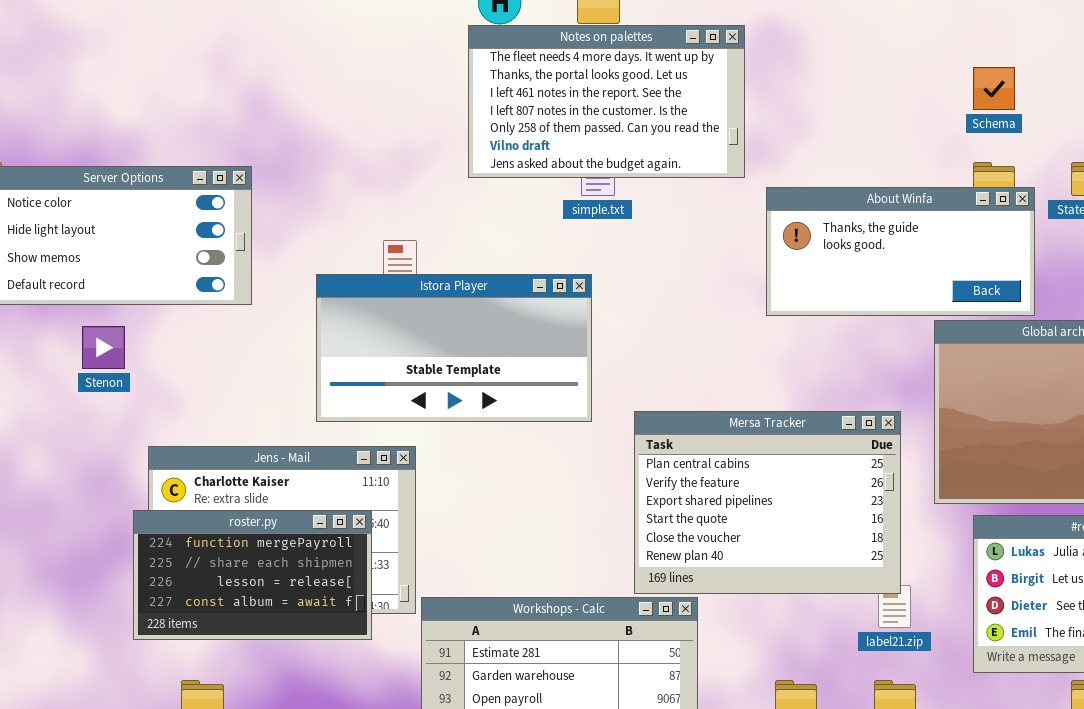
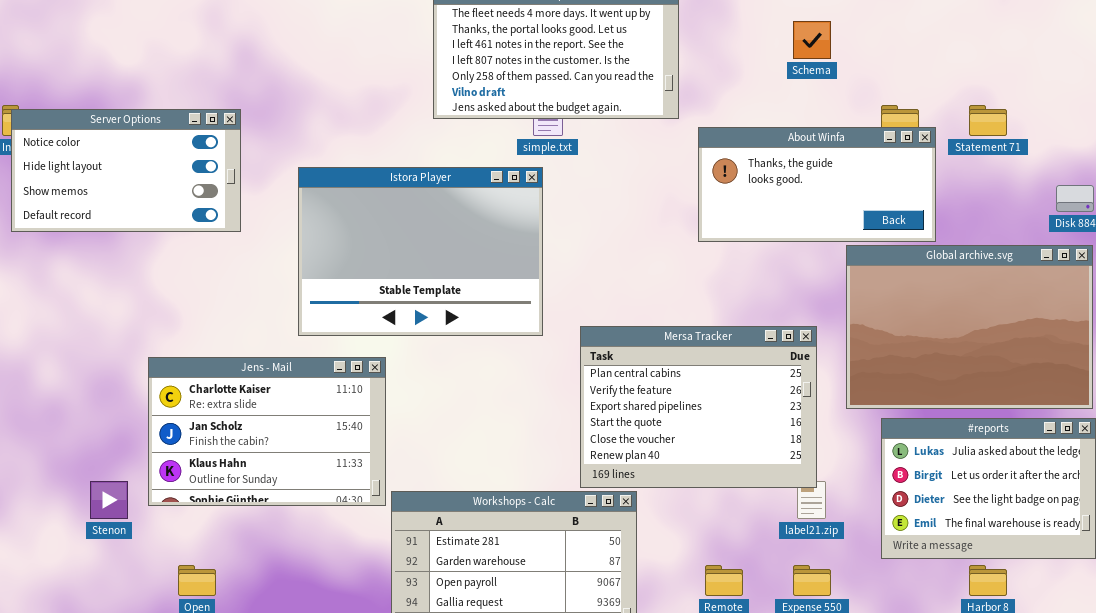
Schema: [973,67,1015,110] -> [793,21,831,59], moved
Istora Player: [316,274,592,422] -> [298,167,543,336], resized
Stenon: [82,326,125,369] -> [90,481,128,519], moved
roster.py: [133,510,372,640] -> none, closed

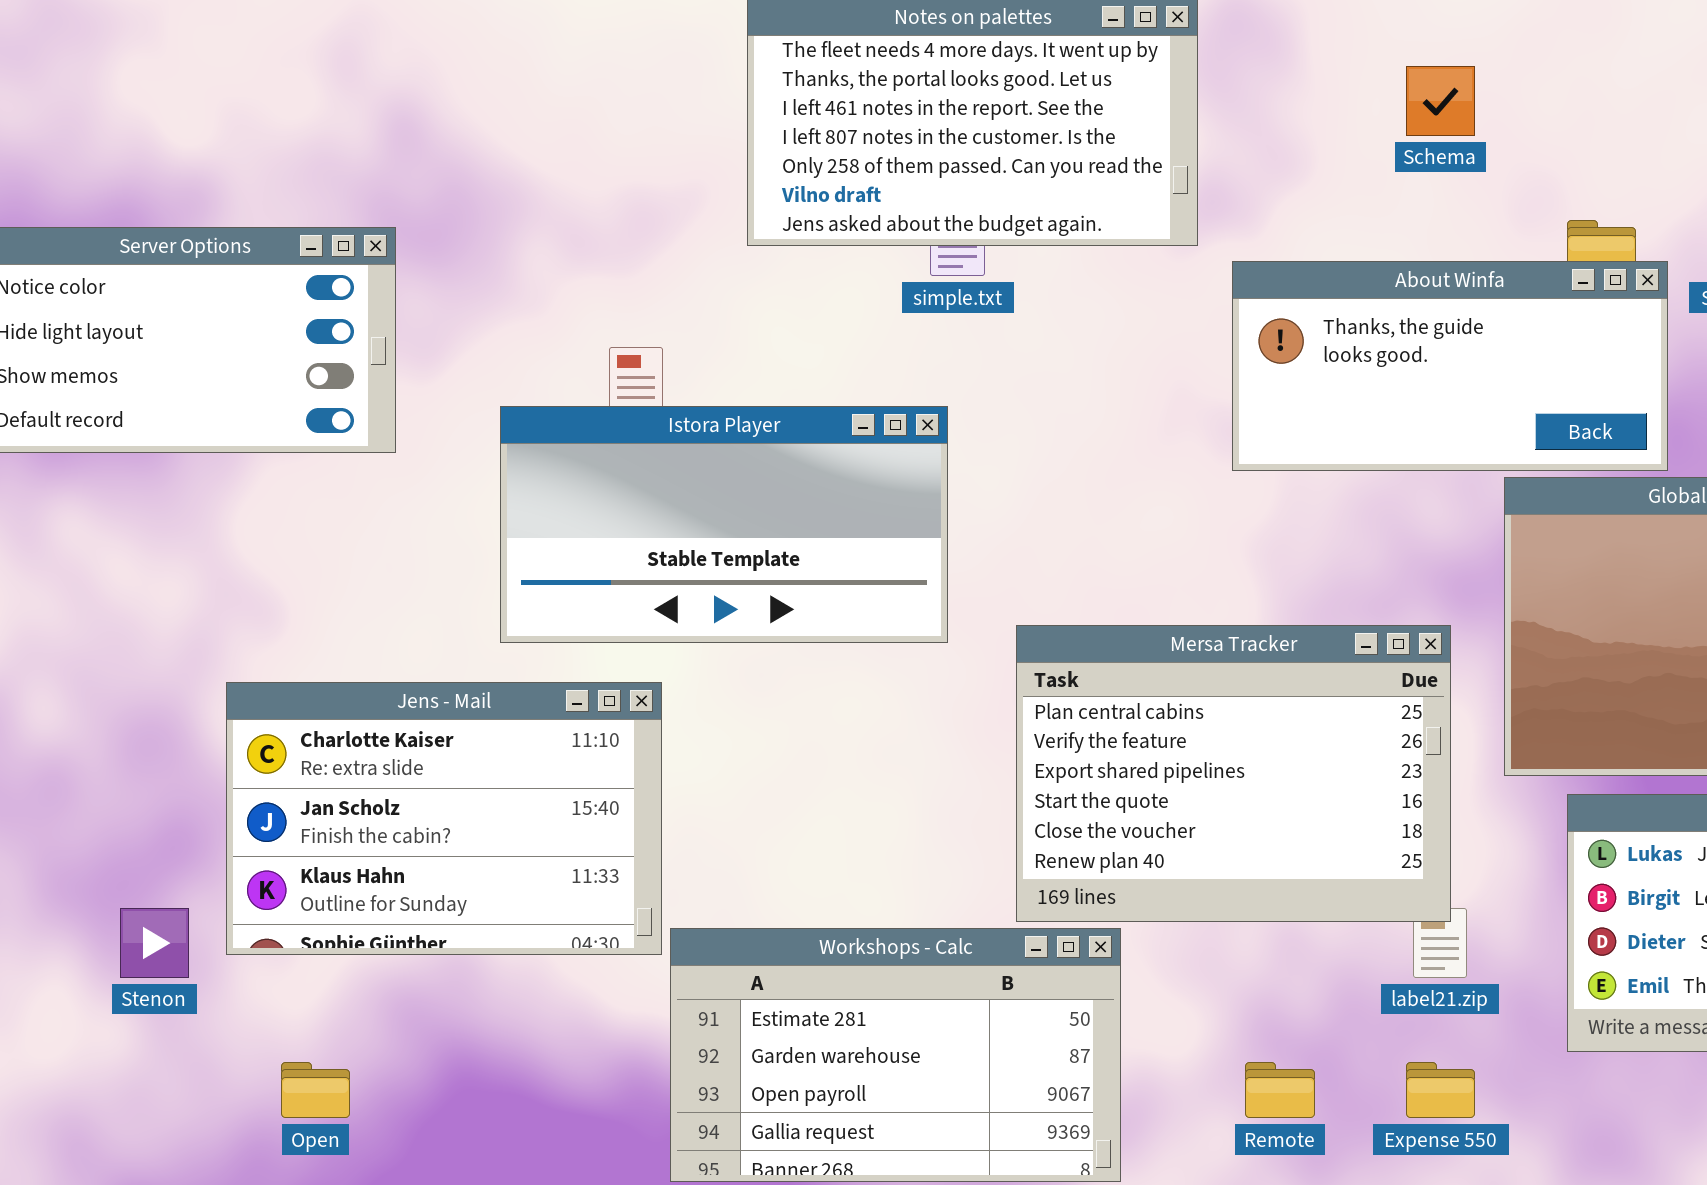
Istora Player: [298,167,543,336] -> [500,406,948,643], resized

